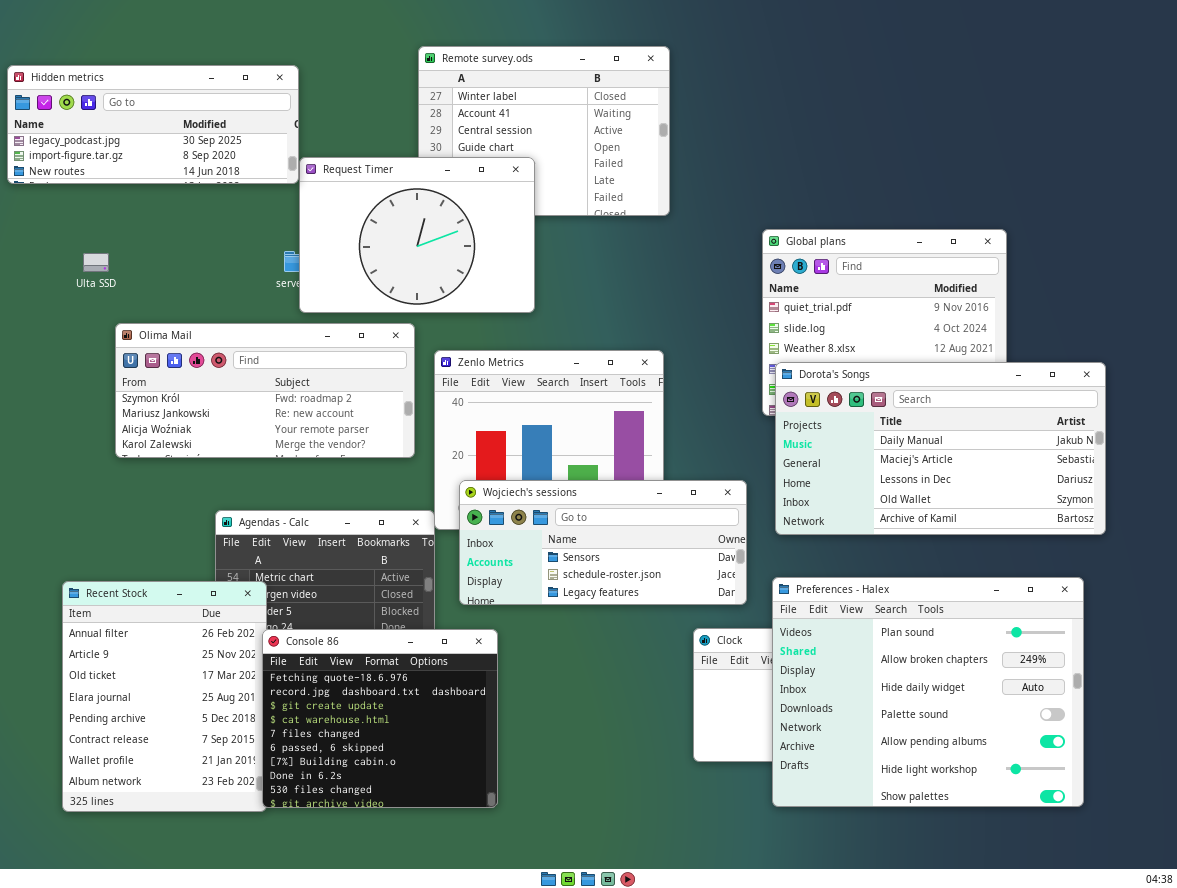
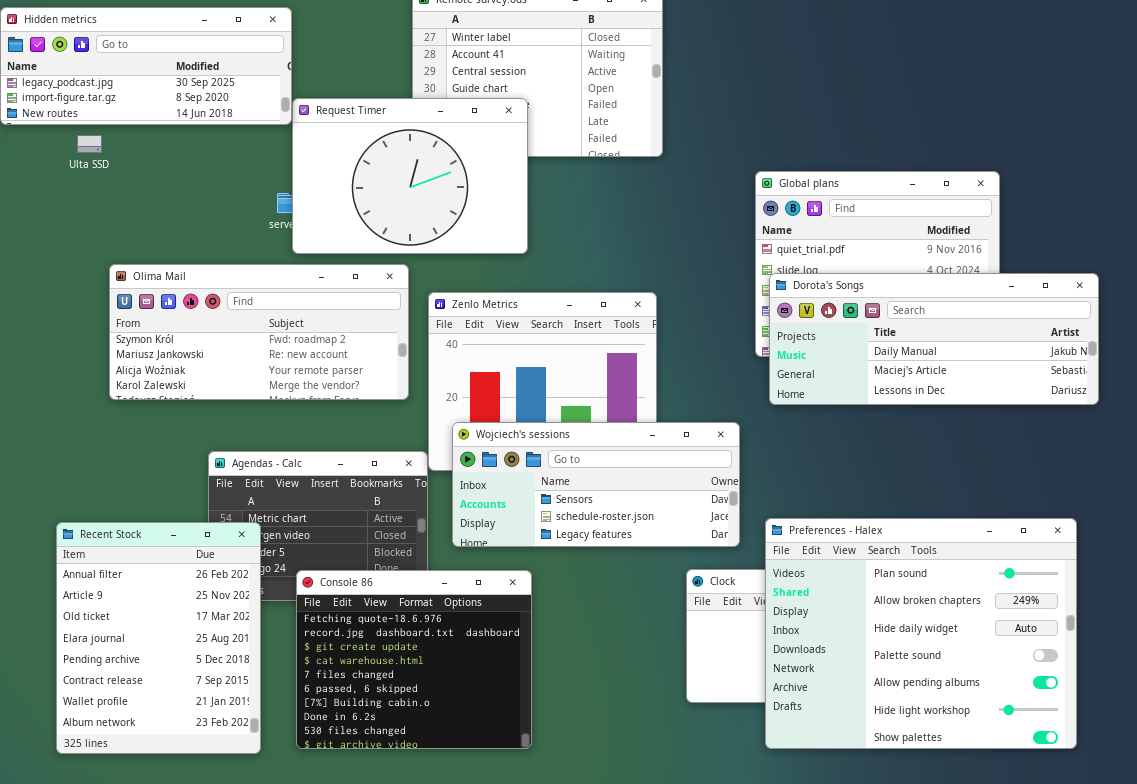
Ulta SSD: [83,253,109,272] -> [77,135,102,153], moved
Dorota's Songs: [775,362,1106,535] -> [769,273,1099,405], moved, resized
Console 86: [262,629,498,808] -> [296,570,532,749], moved

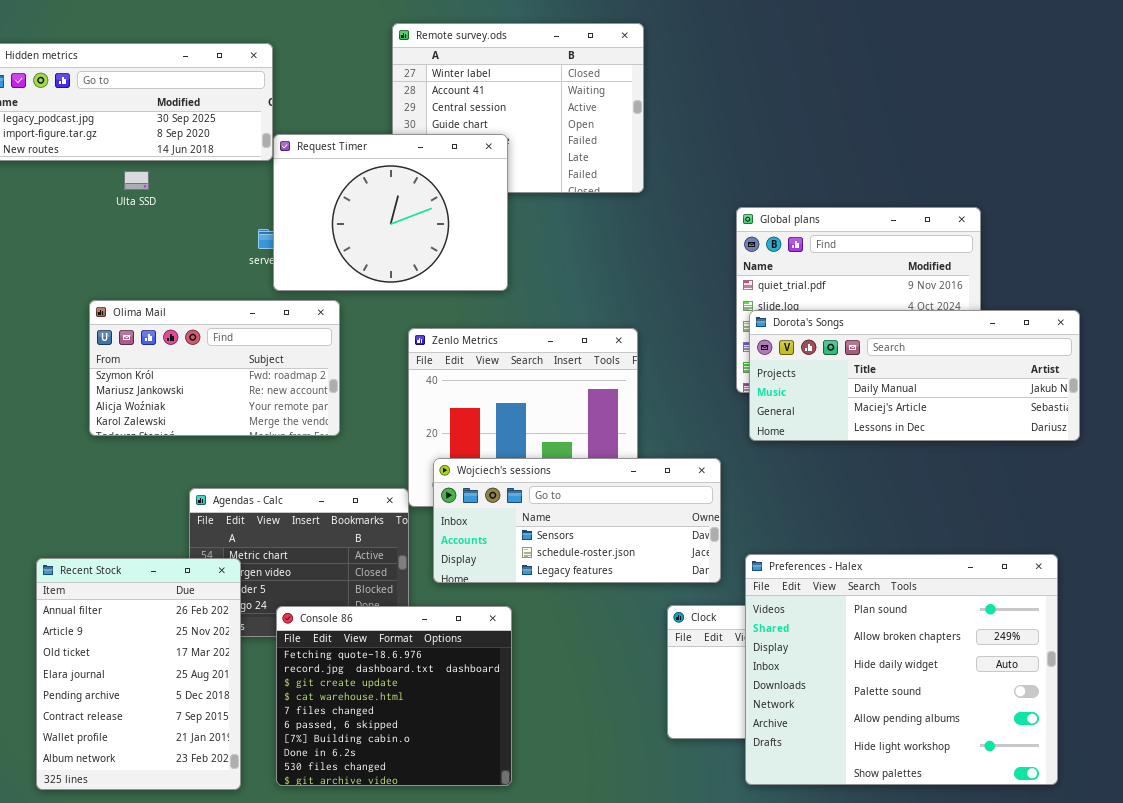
Ulta SSD: [77,135,102,153] -> [124,171,149,190], moved
Olima Mail: [109,264,409,400] -> [89,300,340,436], resized

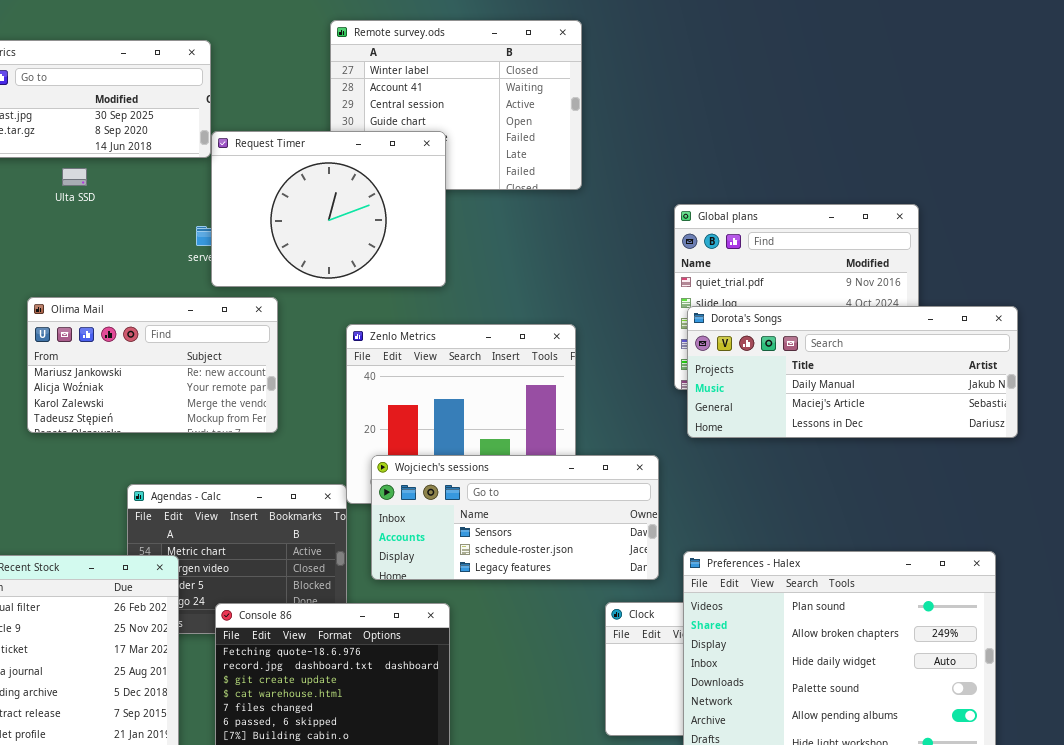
Olima Mail: [89,300,340,436] -> [27,297,278,433], scrolled down 1 row

